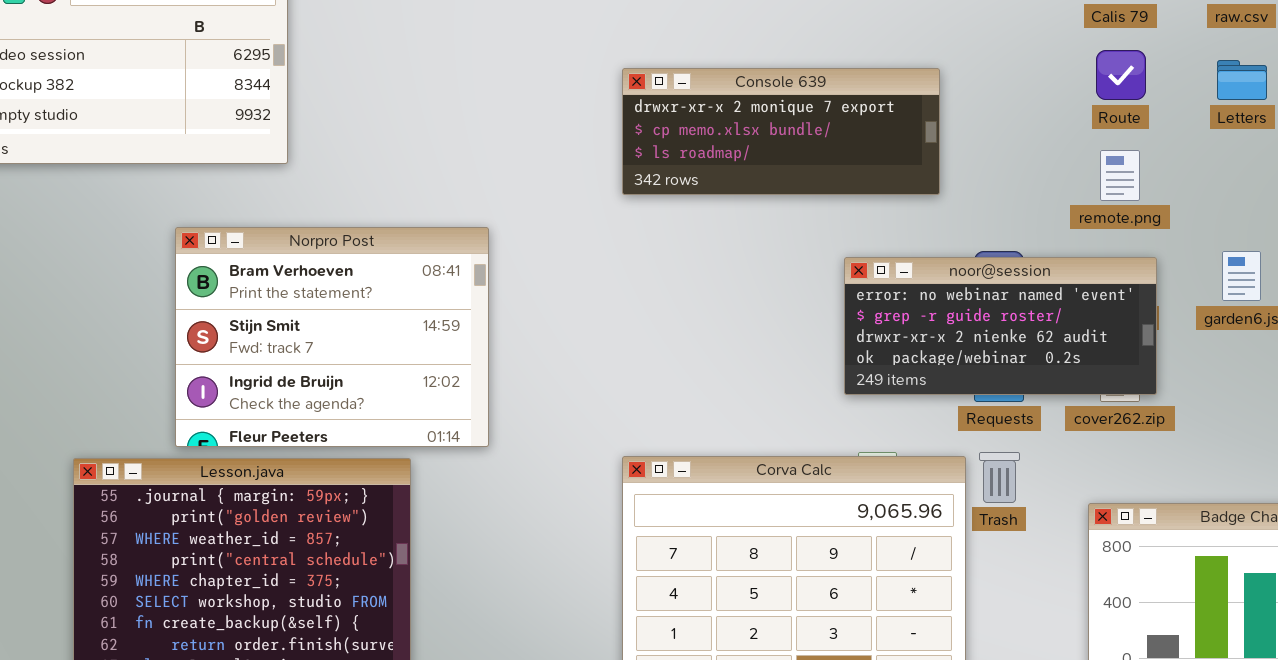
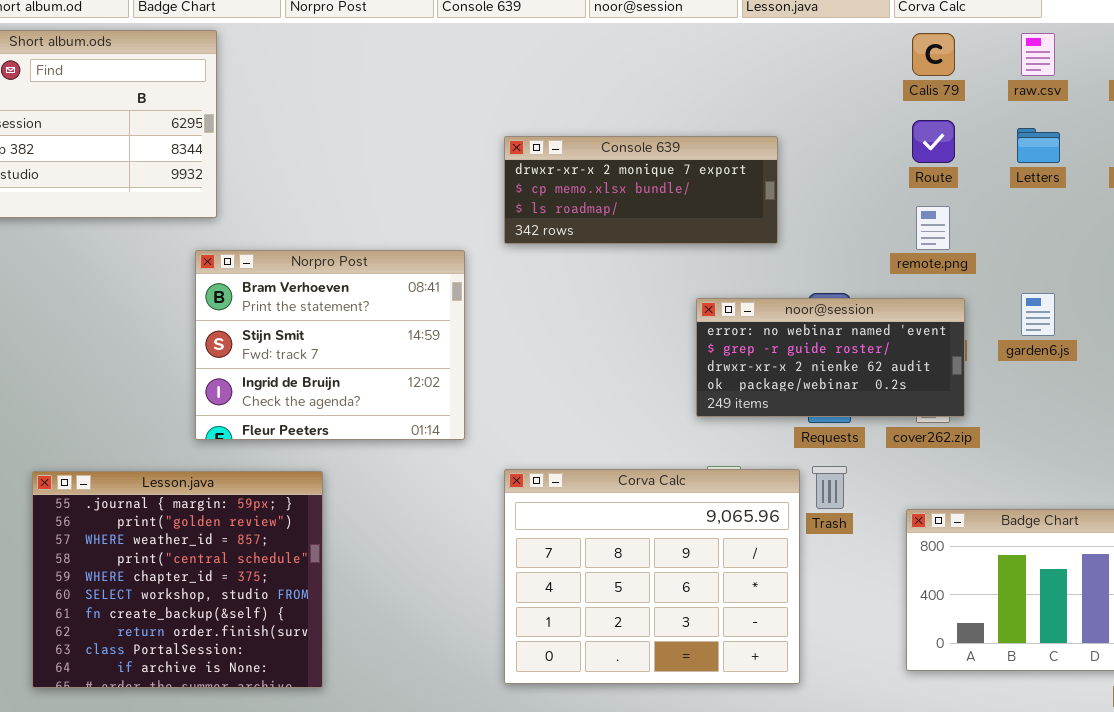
Norpro Post: [175,227,489,447] -> [195,250,465,440], moved

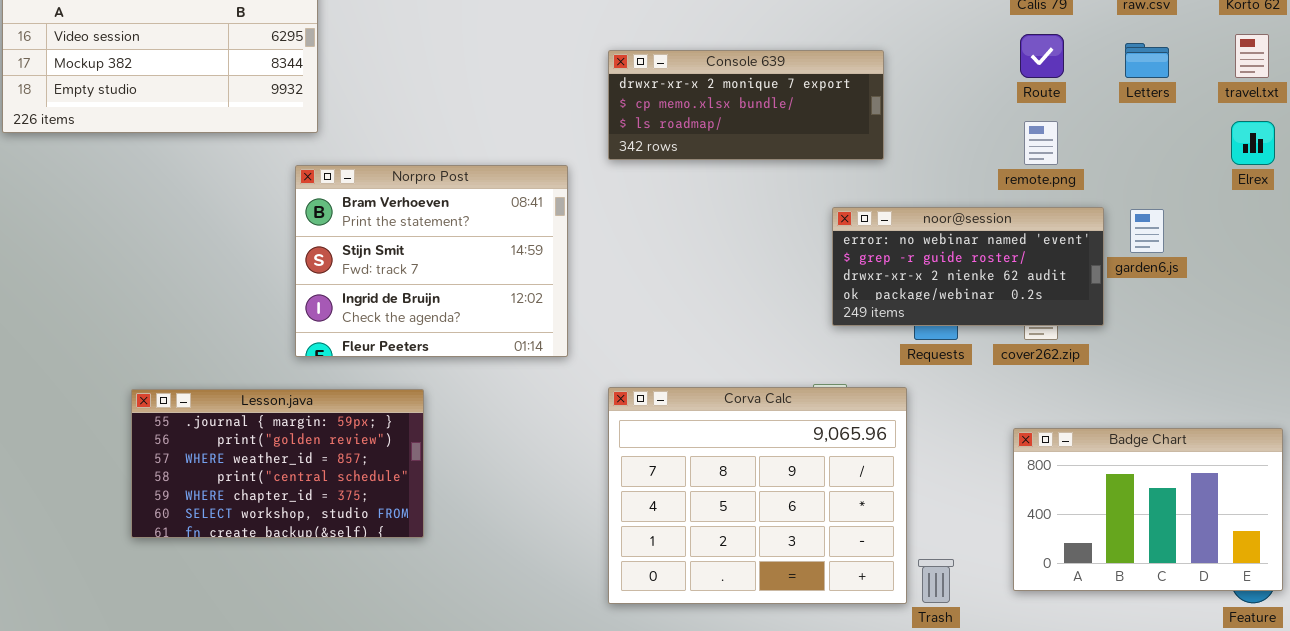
noor@session: [696,298,965,417] -> [832,207,1104,326], moved
Trash: [812,466,847,509] -> [918,559,954,603], moved
Lesson.java: [32,471,323,688] -> [131,389,424,538], resized

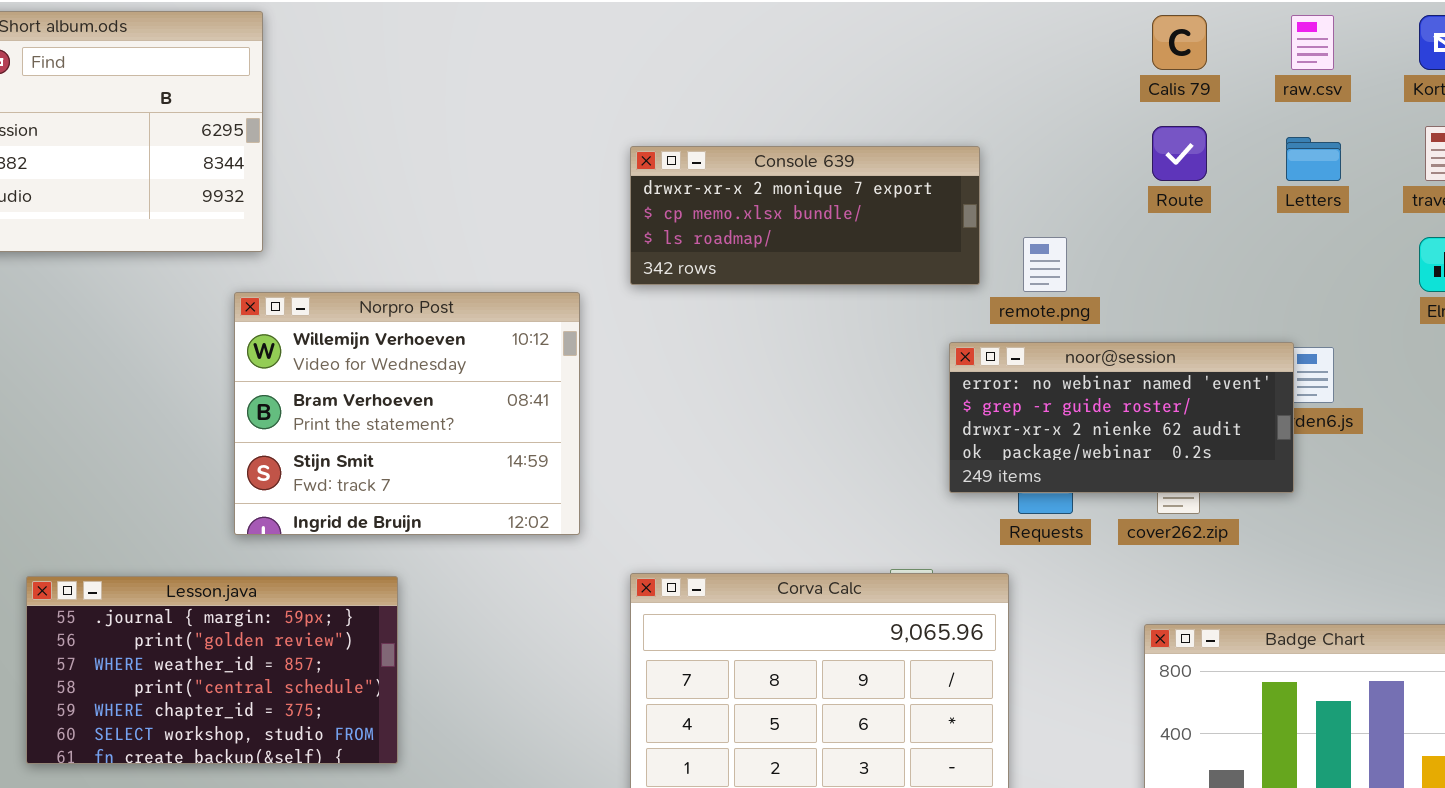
remote.png: [1024,121,1058,165] -> [1023,237,1067,292], moved
Norpro Post: [295,165,568,357] -> [234,292,580,535], scrolled up 1 row
noor@session: [832,207,1104,326] -> [949,342,1294,493], moved

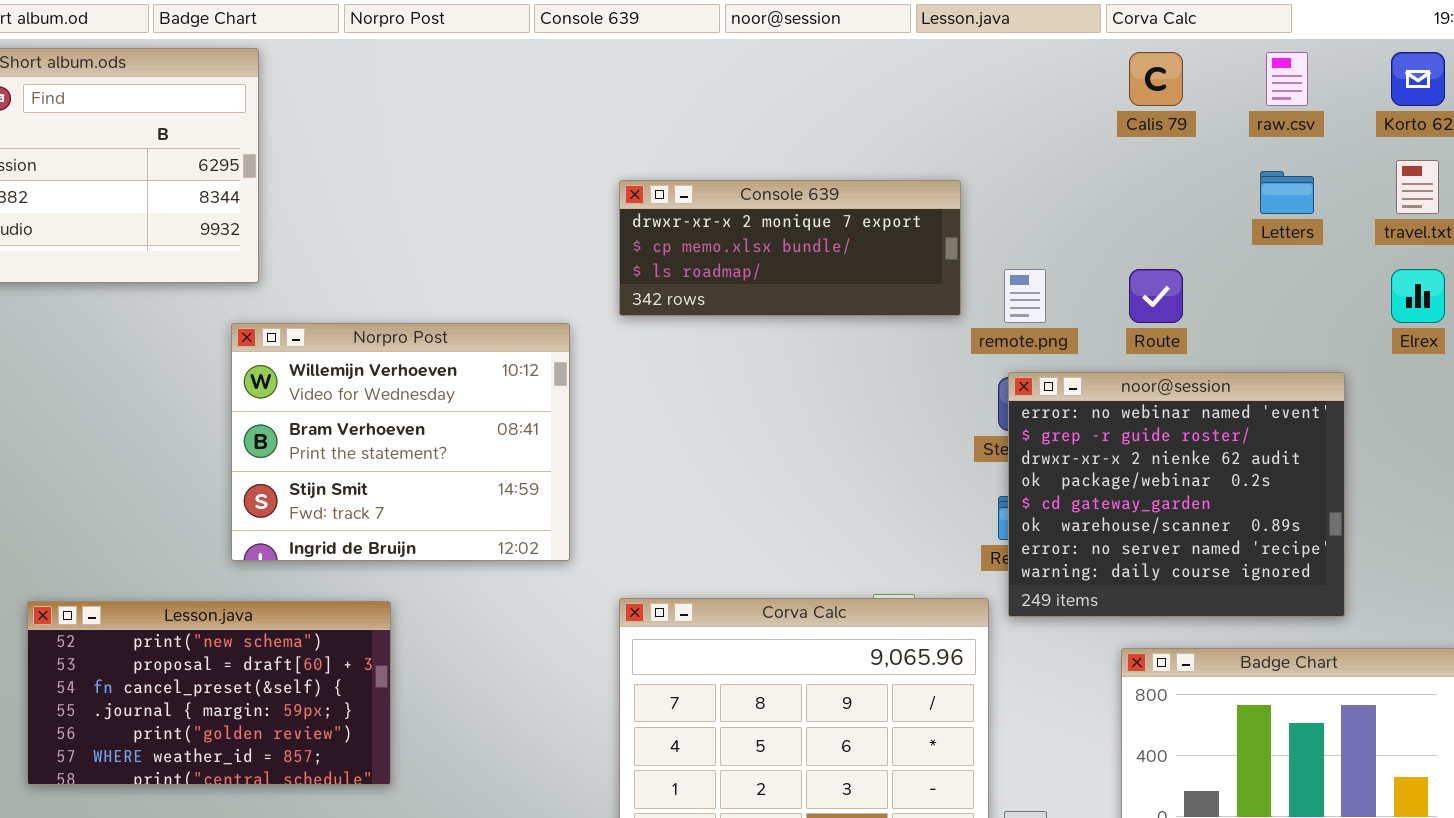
Route: [1152,126,1207,181] -> [1129,269,1183,323], moved
noor@session: [949,342,1294,493] -> [1008,372,1345,617], moved, resized
Lesson.java: [26,576,398,764] -> [27,601,391,785], scrolled up 3 rows

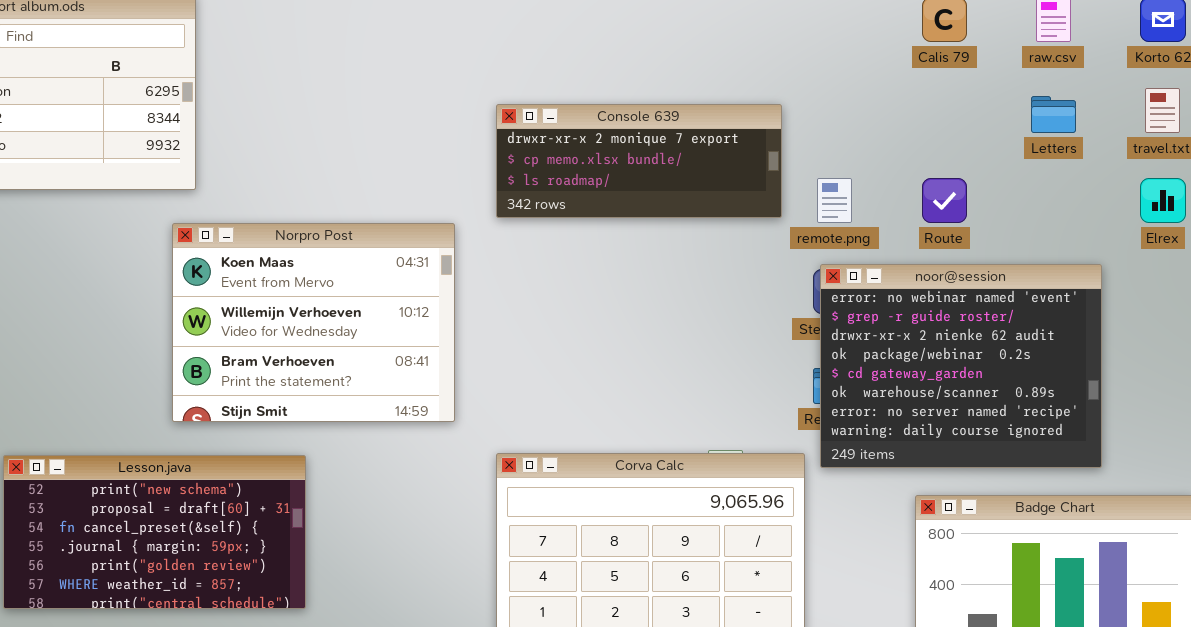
Norpro Post: [231,323,570,561] -> [172,223,455,422], scrolled up 1 row

